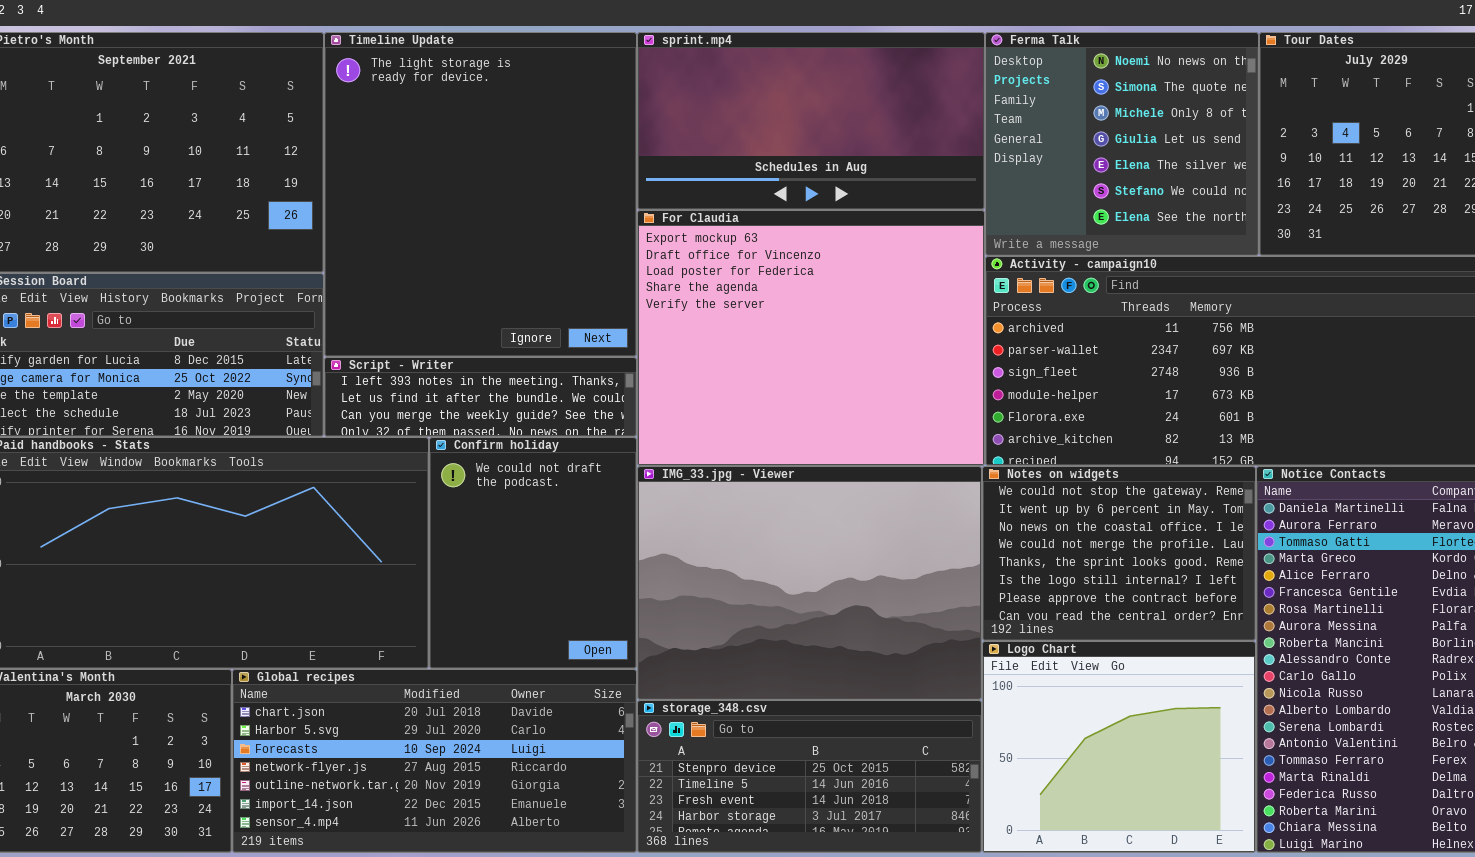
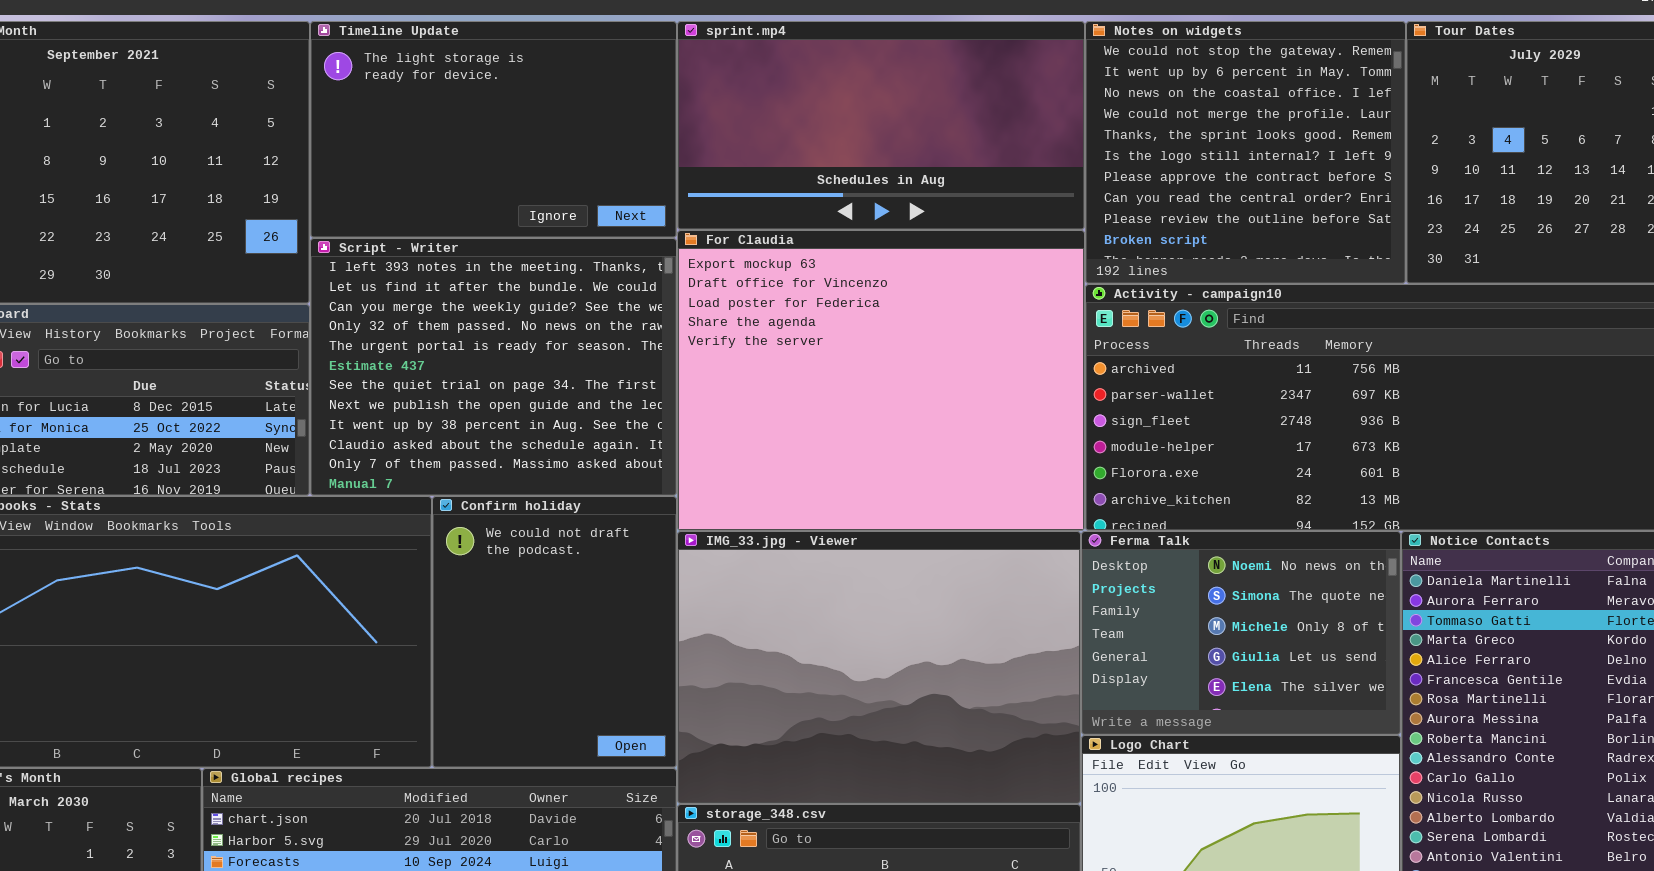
Timeline Update: [324,32,637,357] -> [310,21,677,238], resized
Ferma Talk: [985,32,1259,256] -> [1081,531,1401,735], moved, resized
Script - Writer: [324,357,637,437] -> [310,238,677,496], resized
Notes on widgets: [982,466,1256,641] -> [1085,21,1406,284], moved, resized

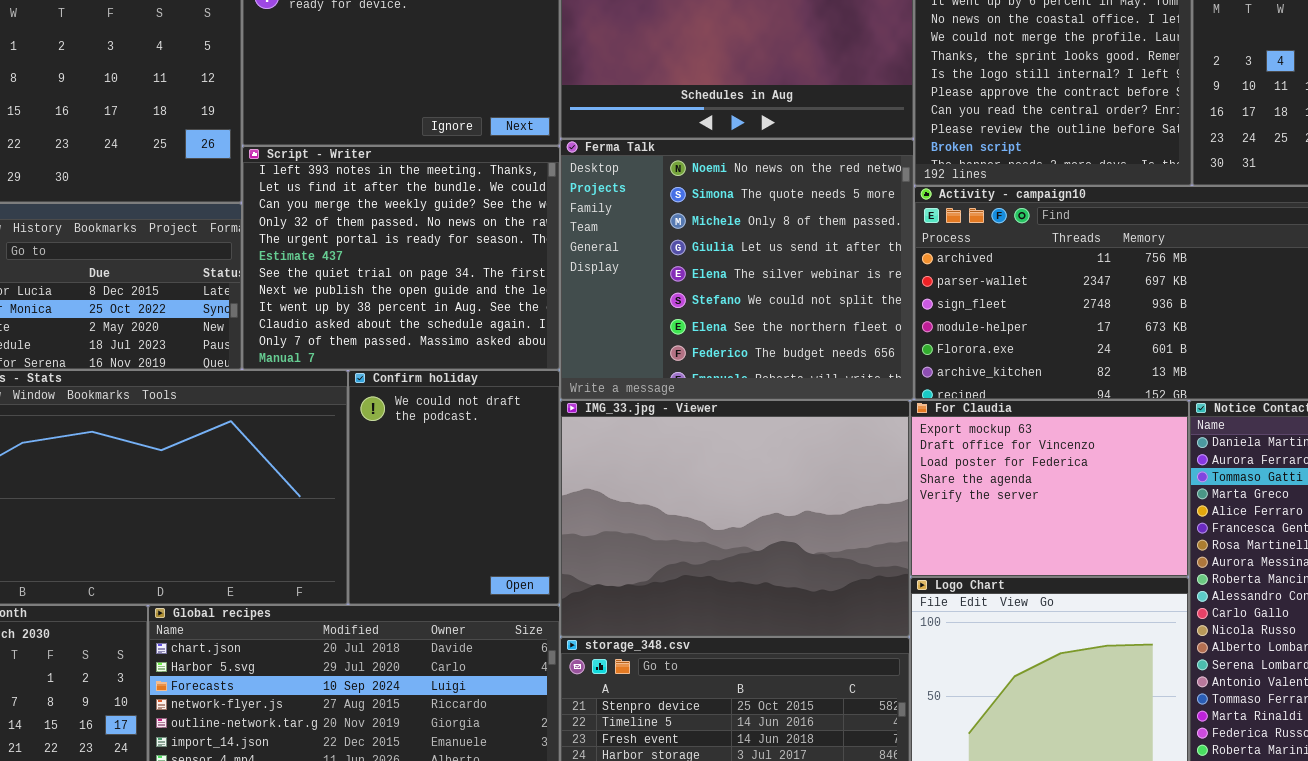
For Claudia: [677,230,1085,531] -> [910,400,1189,577], moved, resized
Ferma Talk: [1081,531,1401,735] -> [560,139,914,400], moved, resized

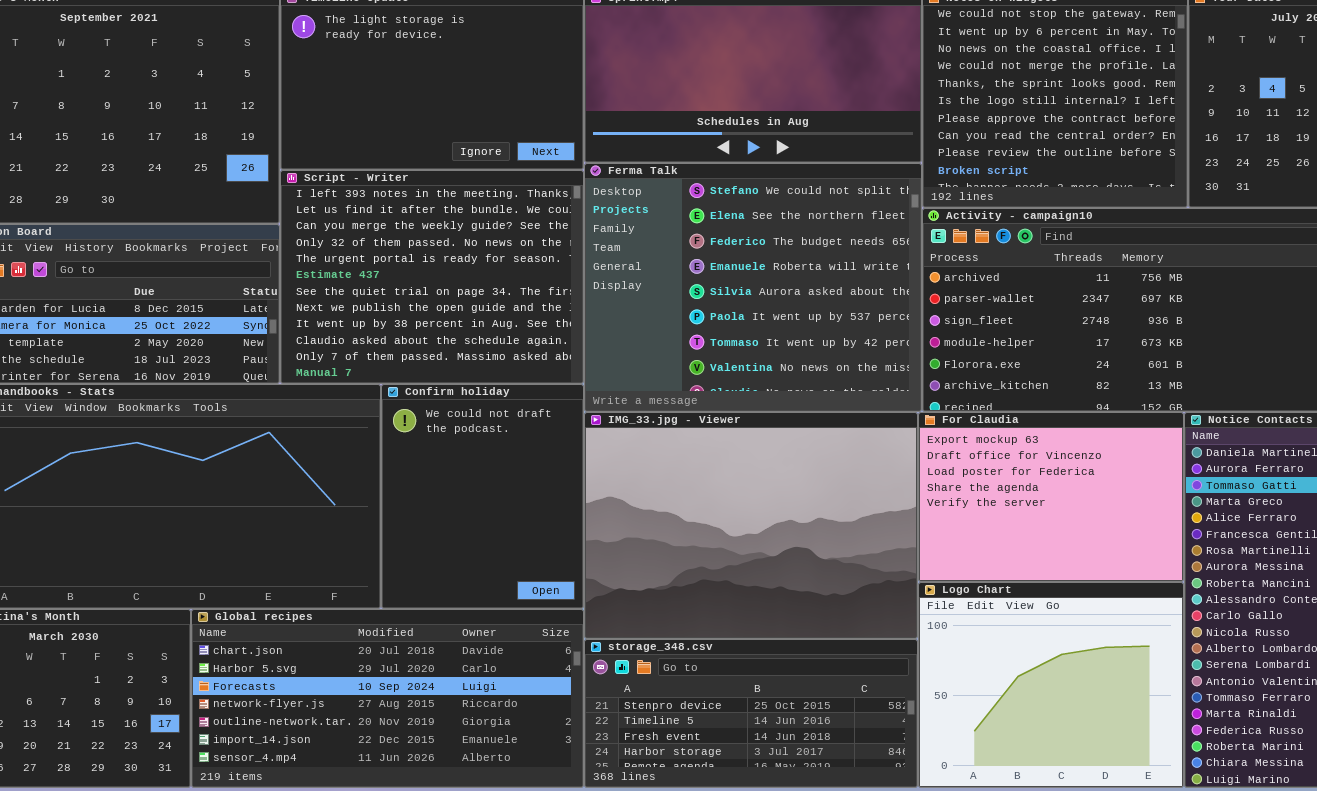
Ferma Talk: [560,139,914,400] -> [584,163,922,412], scrolled down 5 rows

